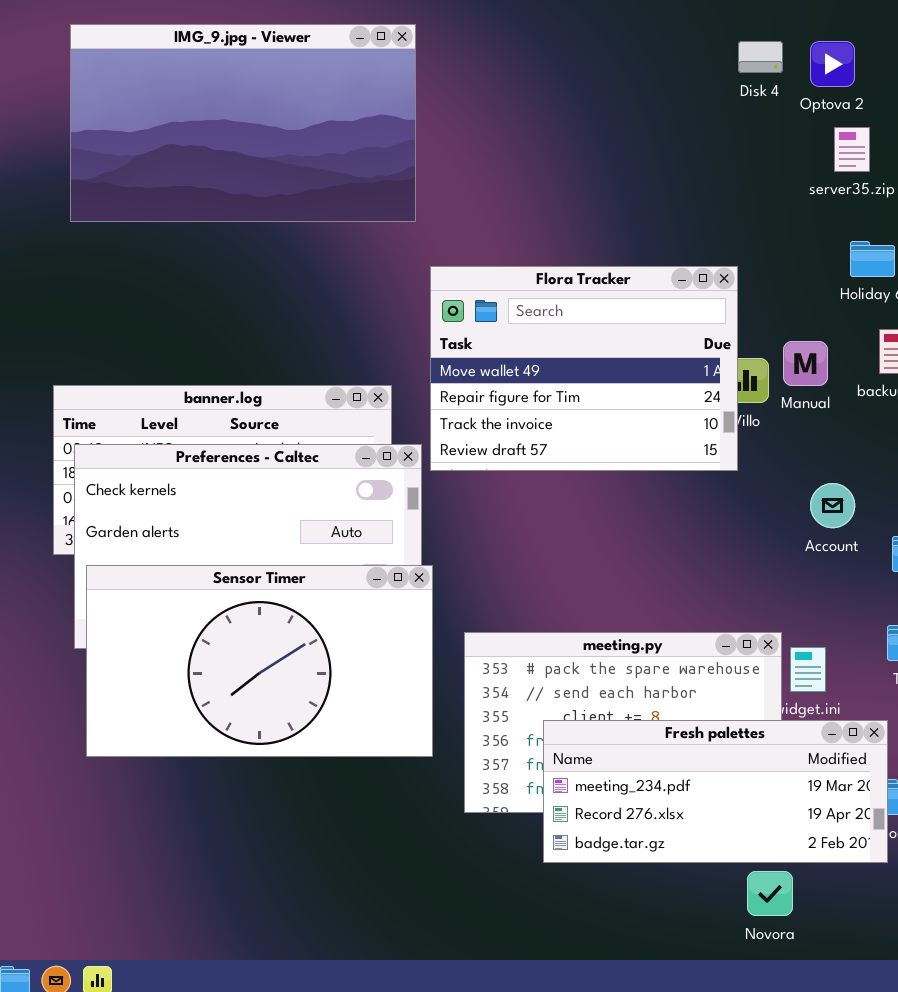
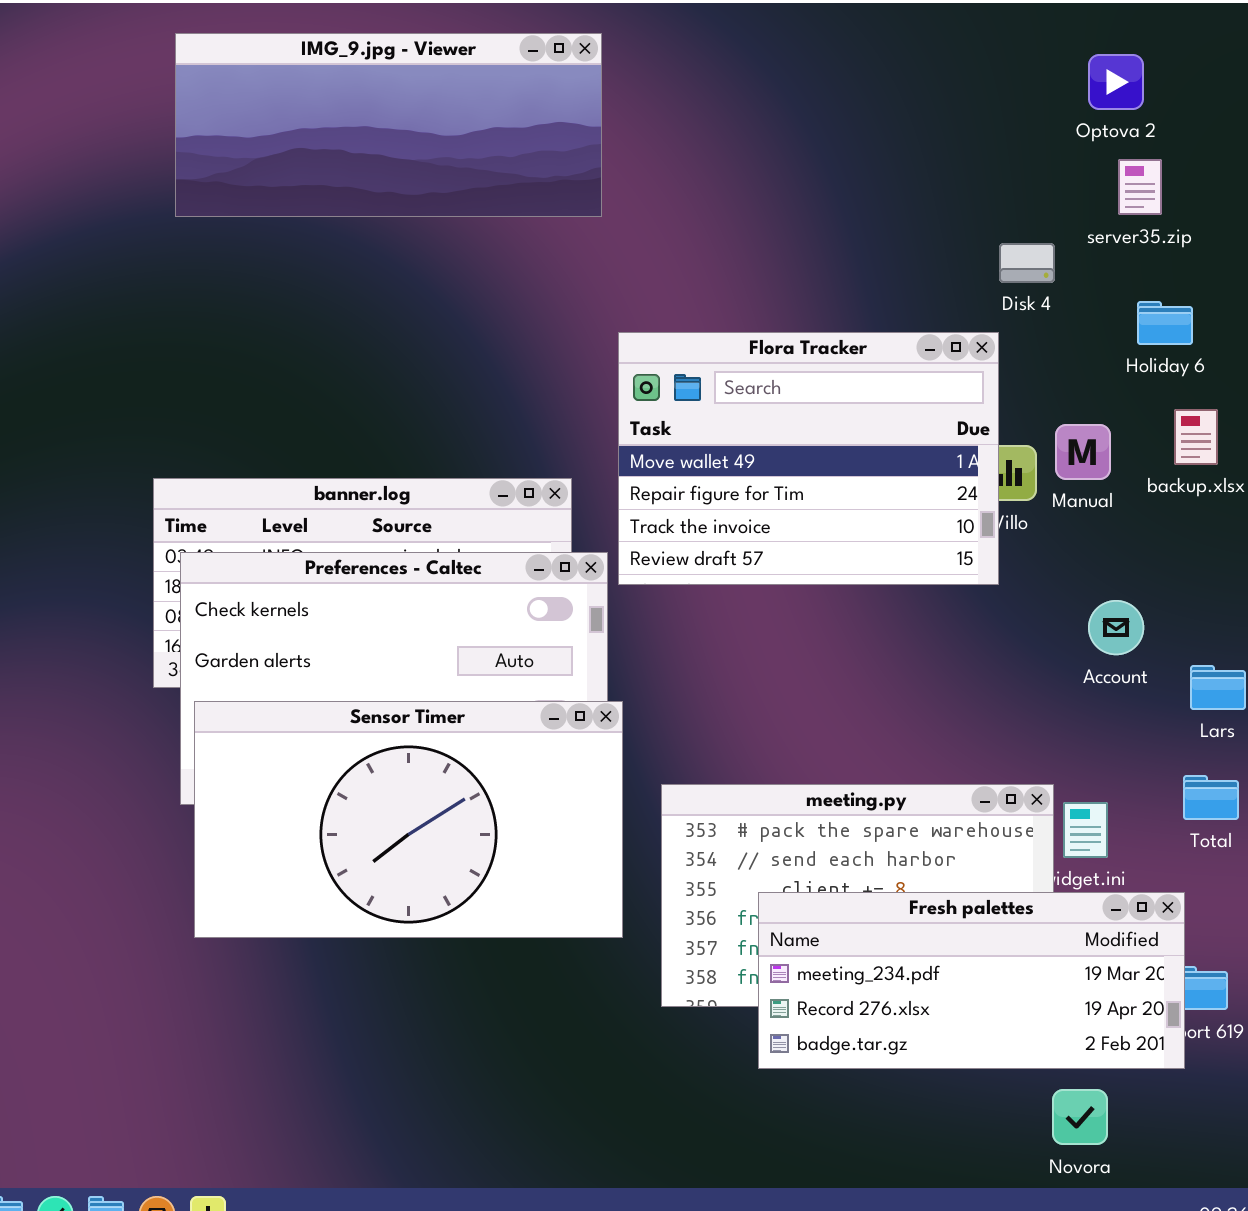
IMG_9.jpg - Viewer: [70,24,416,222] -> [175,33,602,217], resized
Disk 4: [738,41,783,73] -> [999,243,1055,283], moved
Novora: [747,871,793,916] -> [1052,1089,1108,1145], moved

